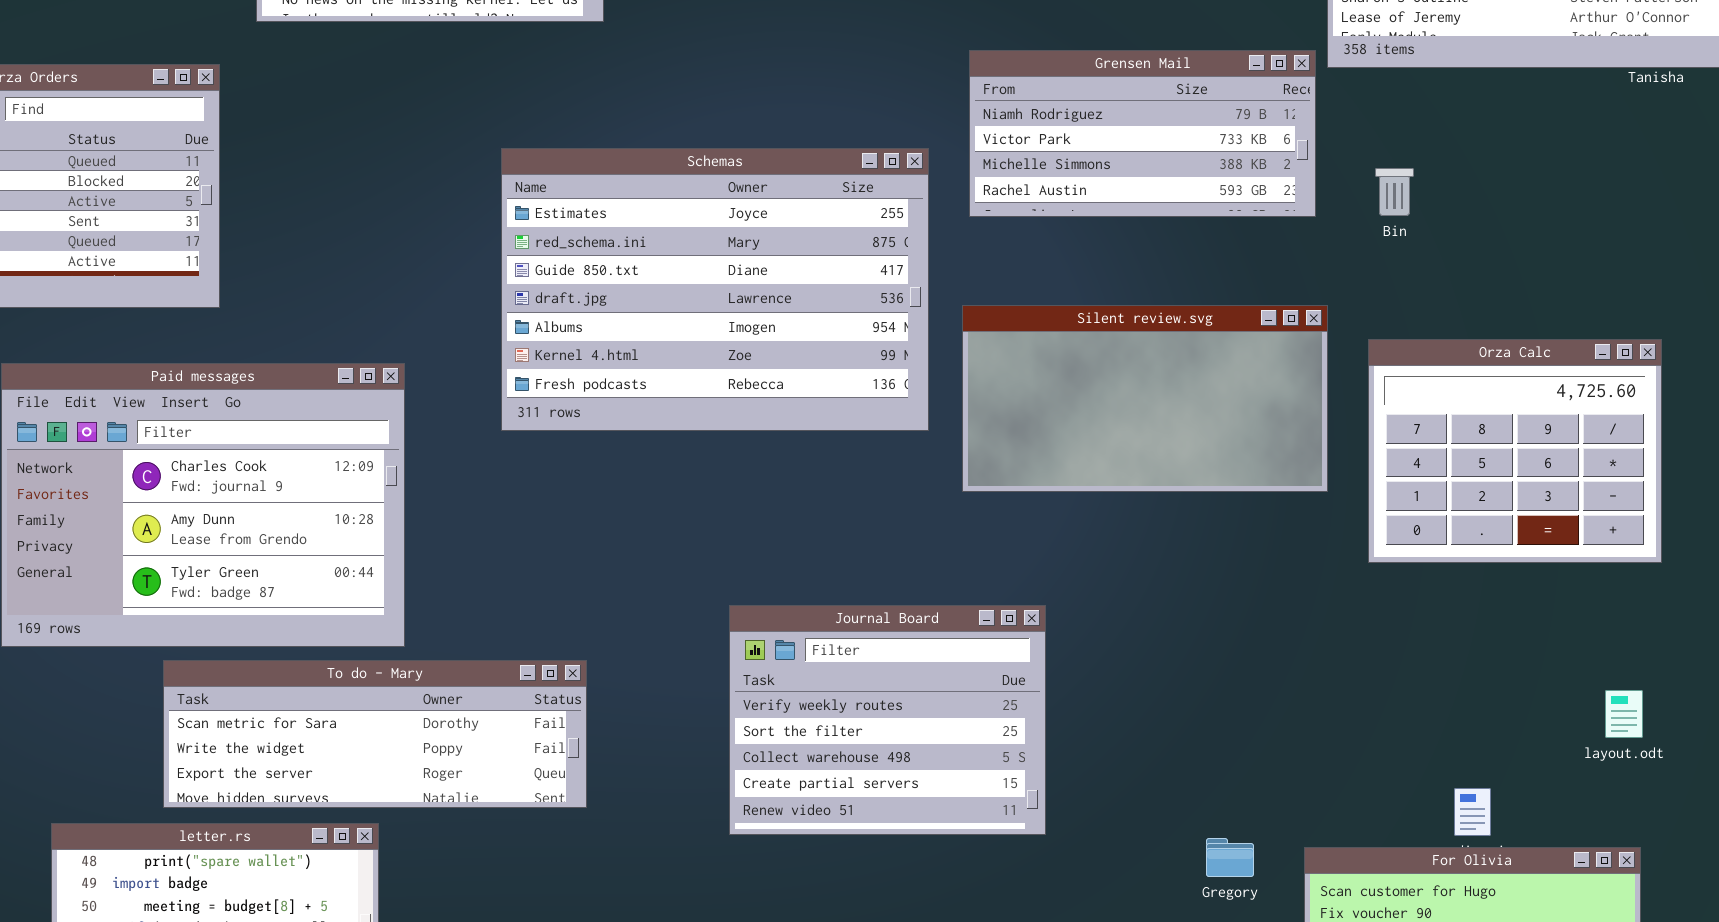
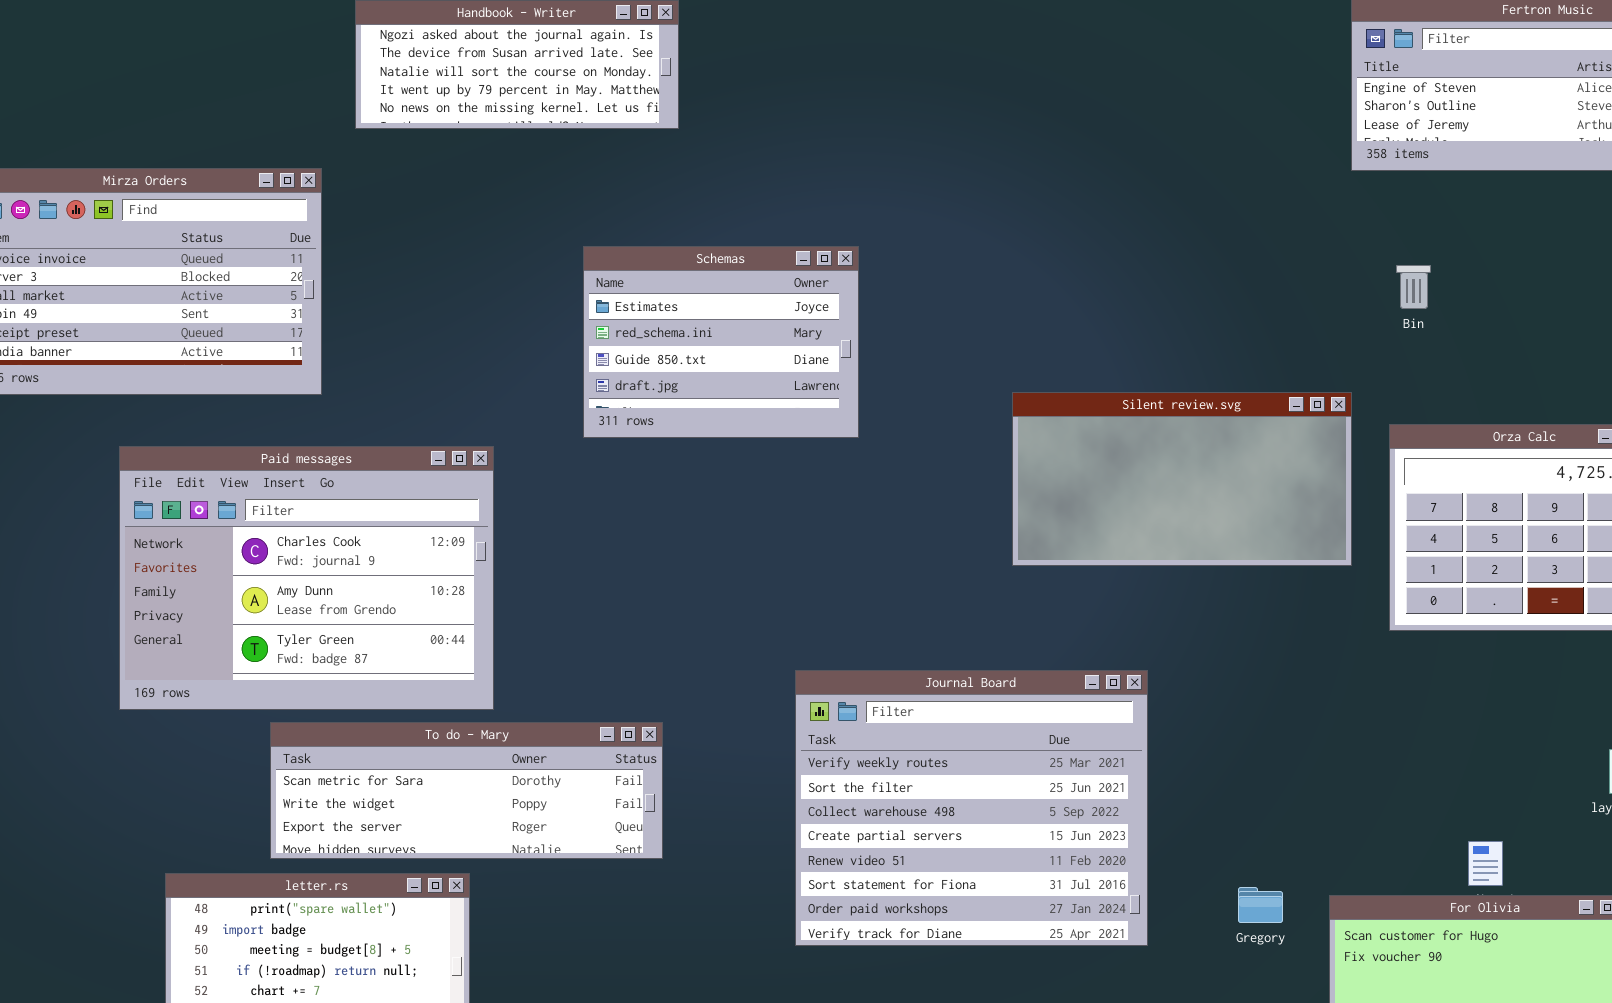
Grensen Mail: [969,50,1316,217] -> none, closed
Schemas: [501,148,929,431] -> [583,246,859,438], resized
Journal Board: [729,605,1046,835] -> [795,670,1148,946], resized

